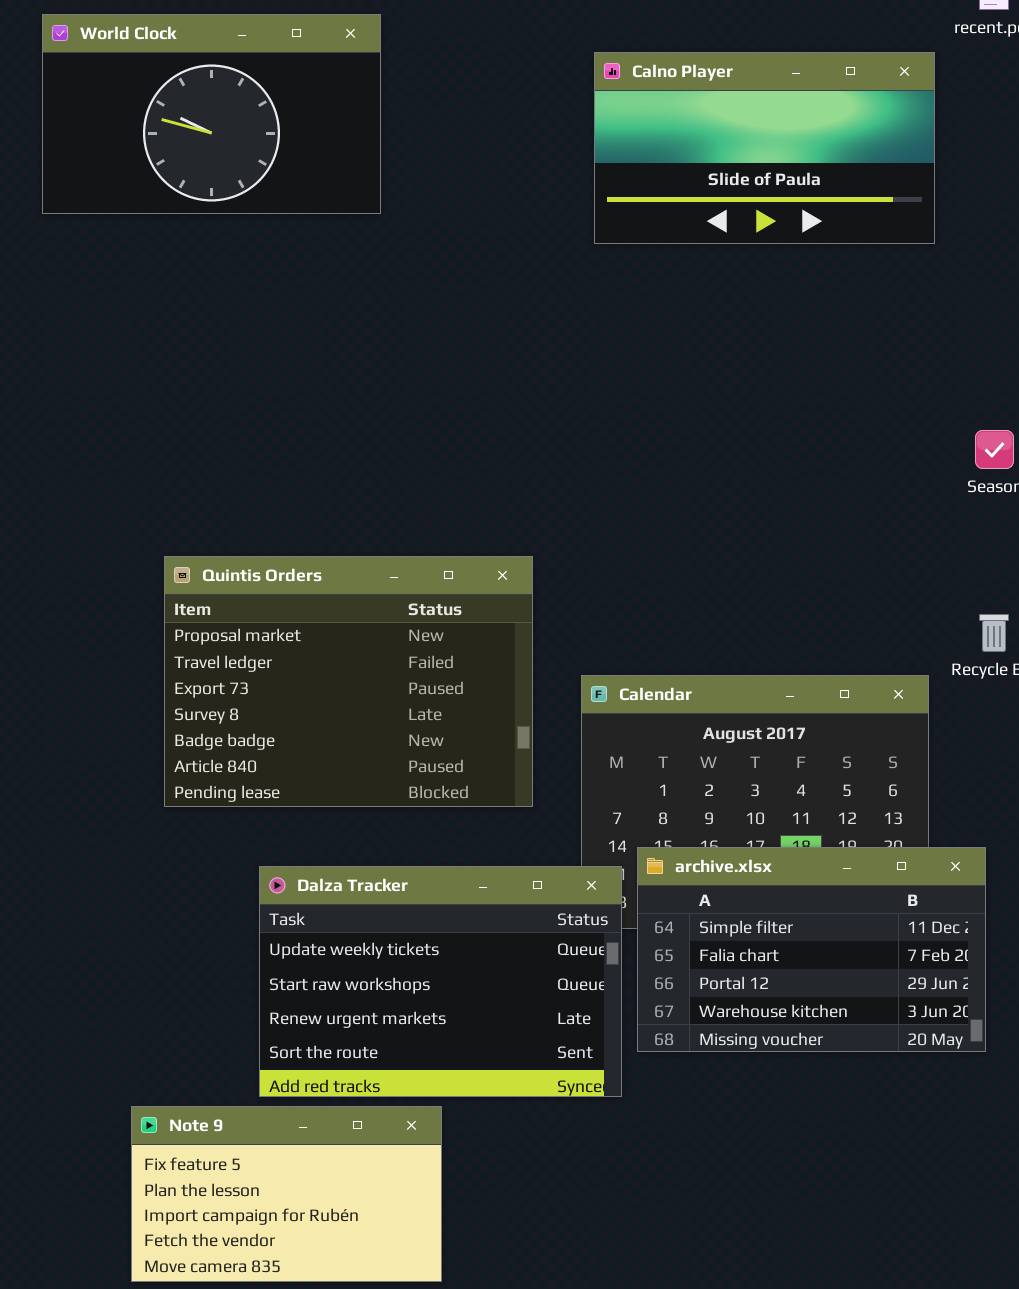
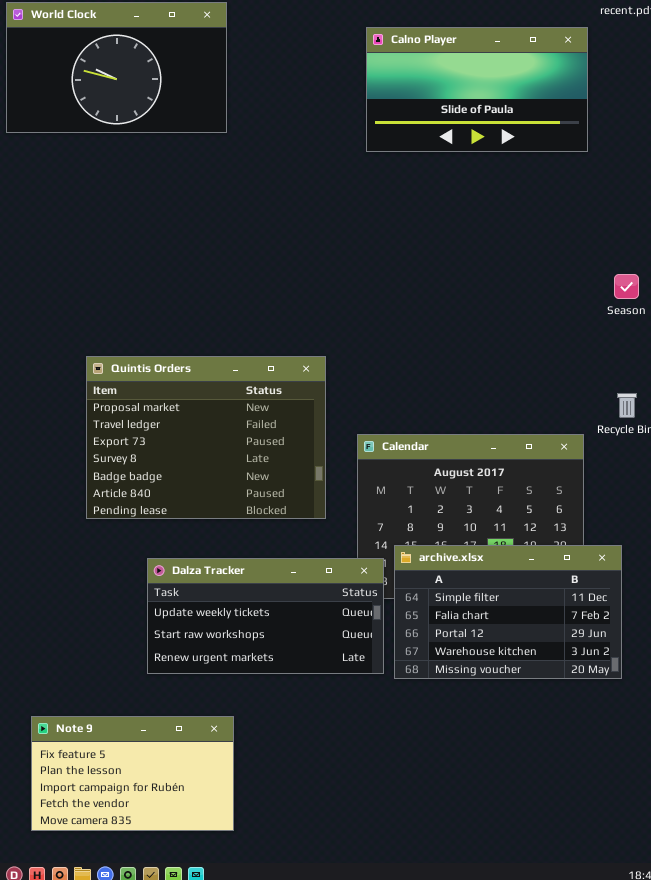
Dalza Tracker: [259,866,622,1097] -> [147,558,384,674], resized
Note 9: [131,1106,442,1282] -> [31,716,234,831], moved

